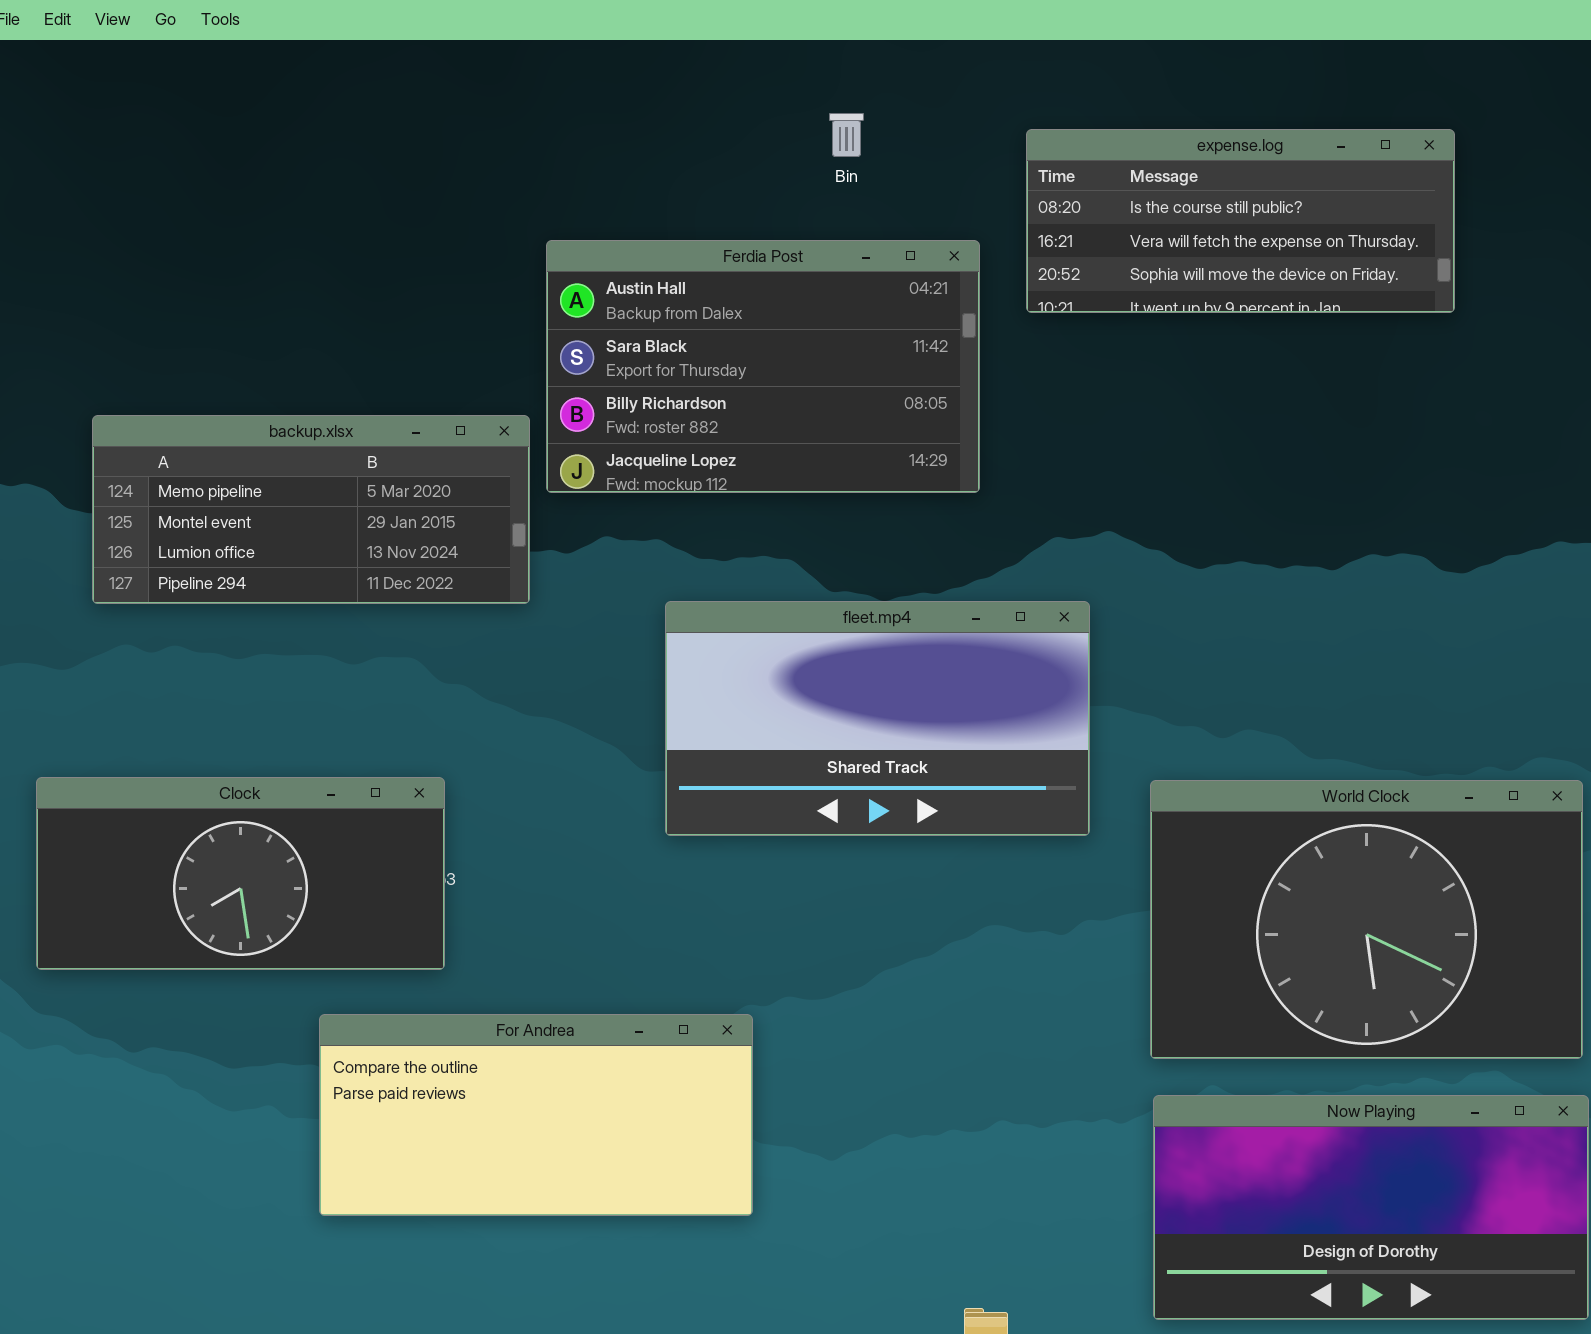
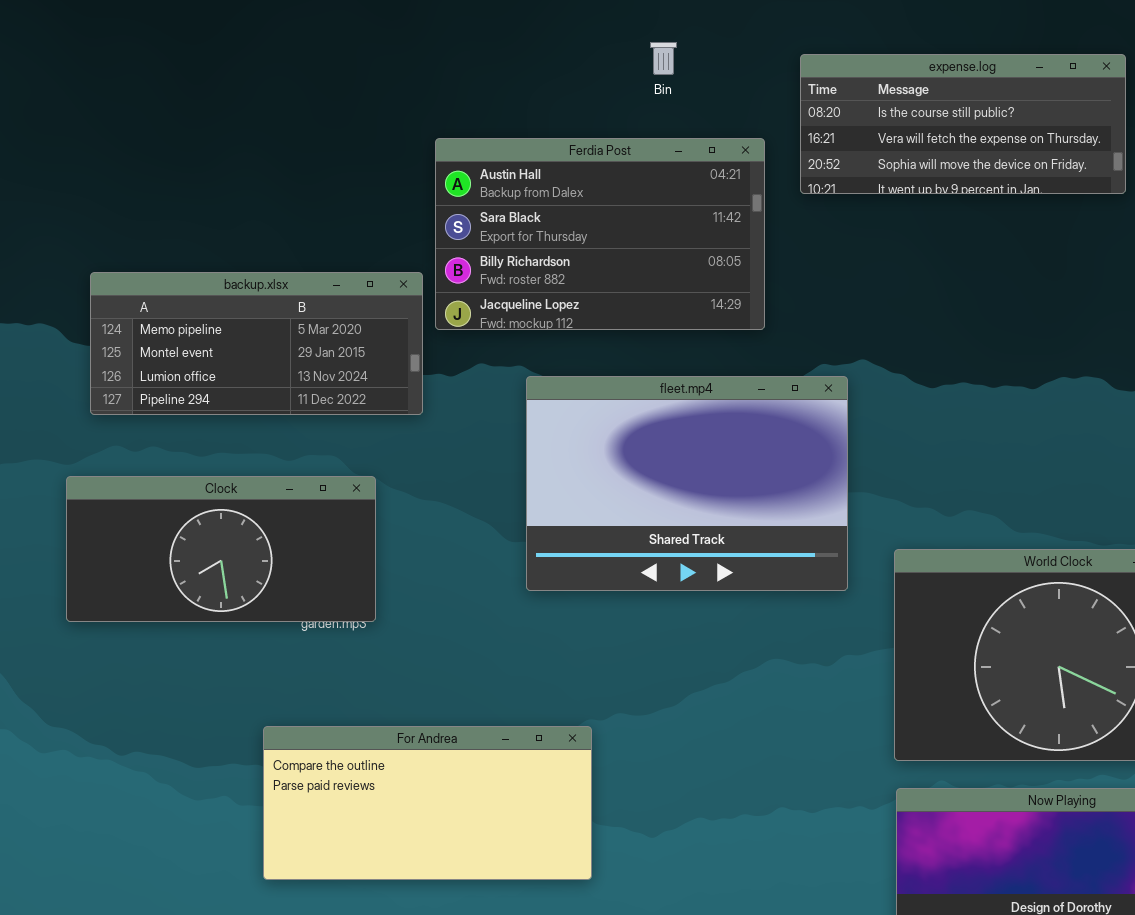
fleet.mp4: [665,601,1090,836] -> [526,376,848,591], resized
Clock: [36,777,445,970] -> [66,476,376,622], moved

